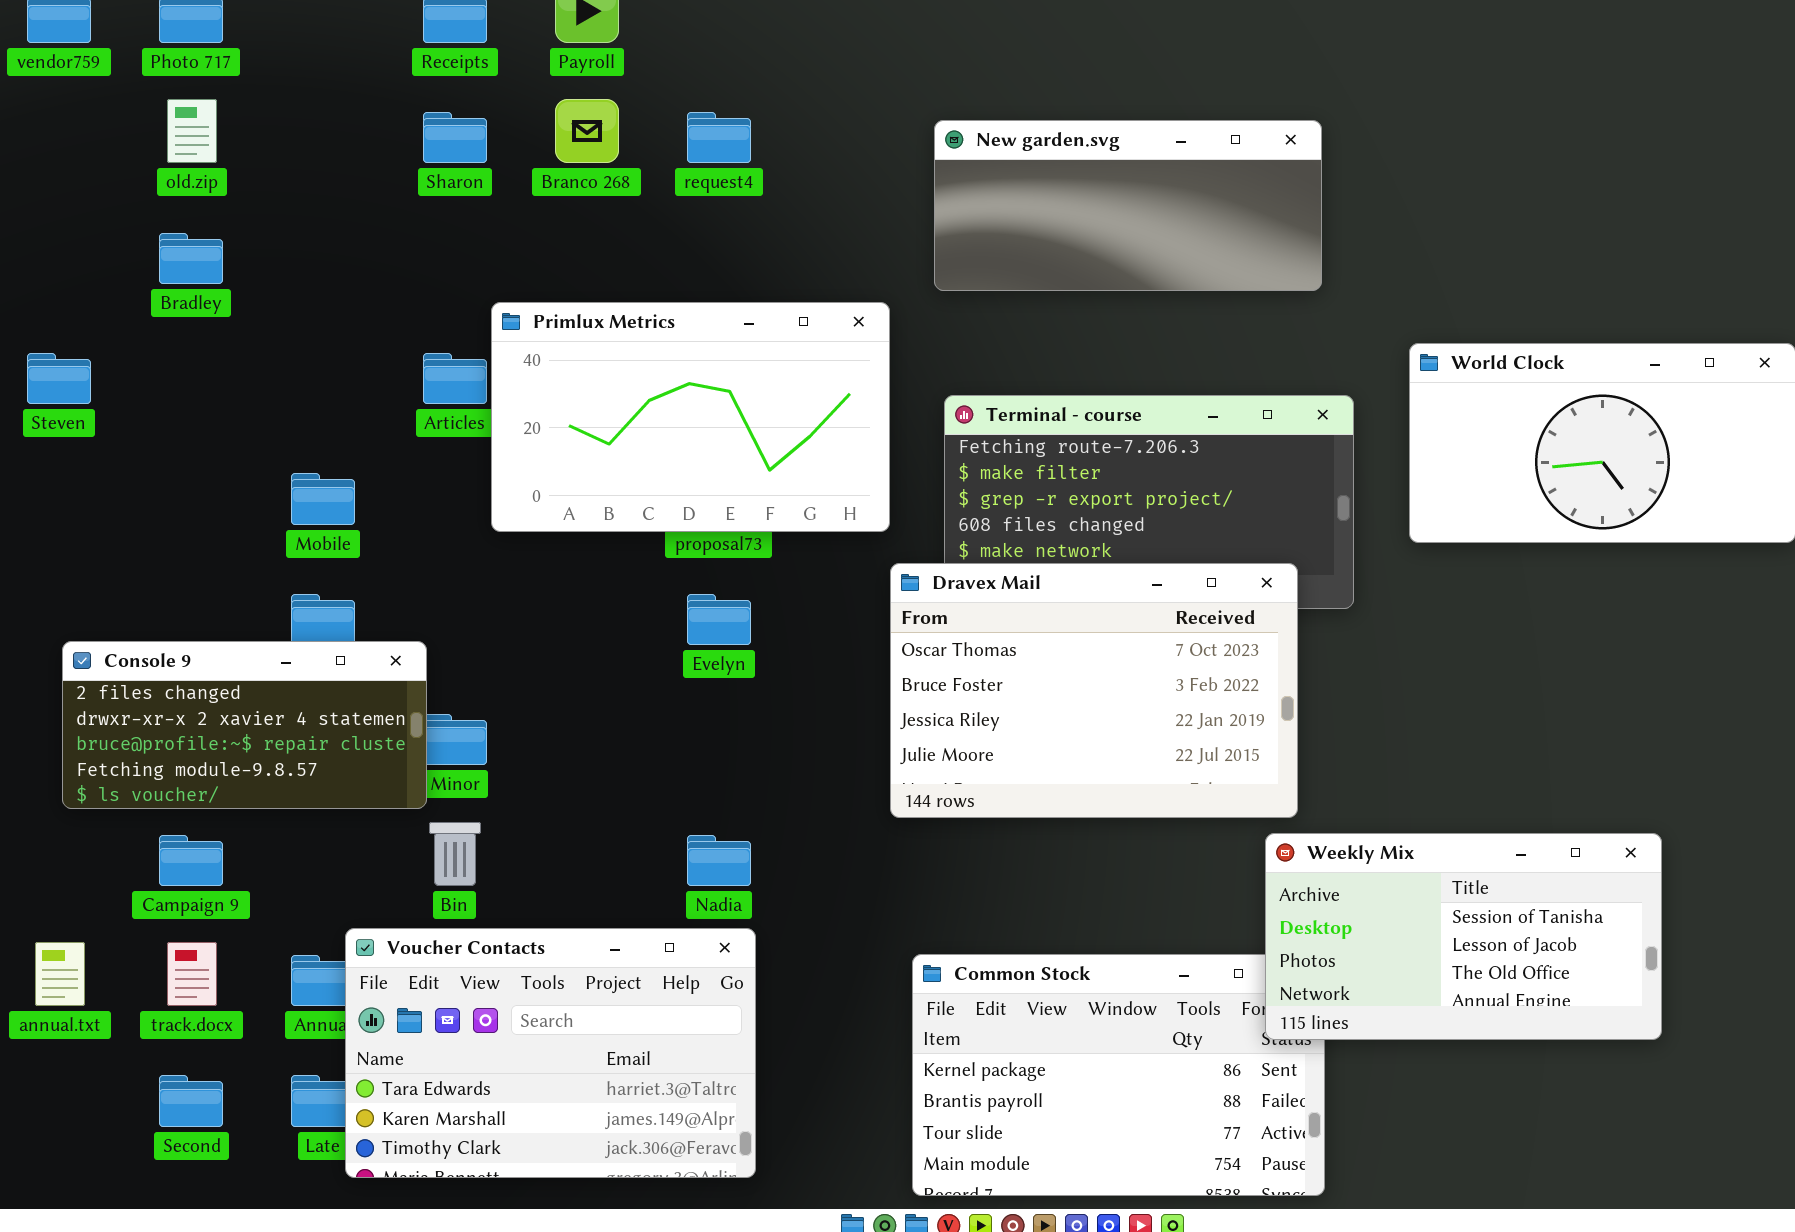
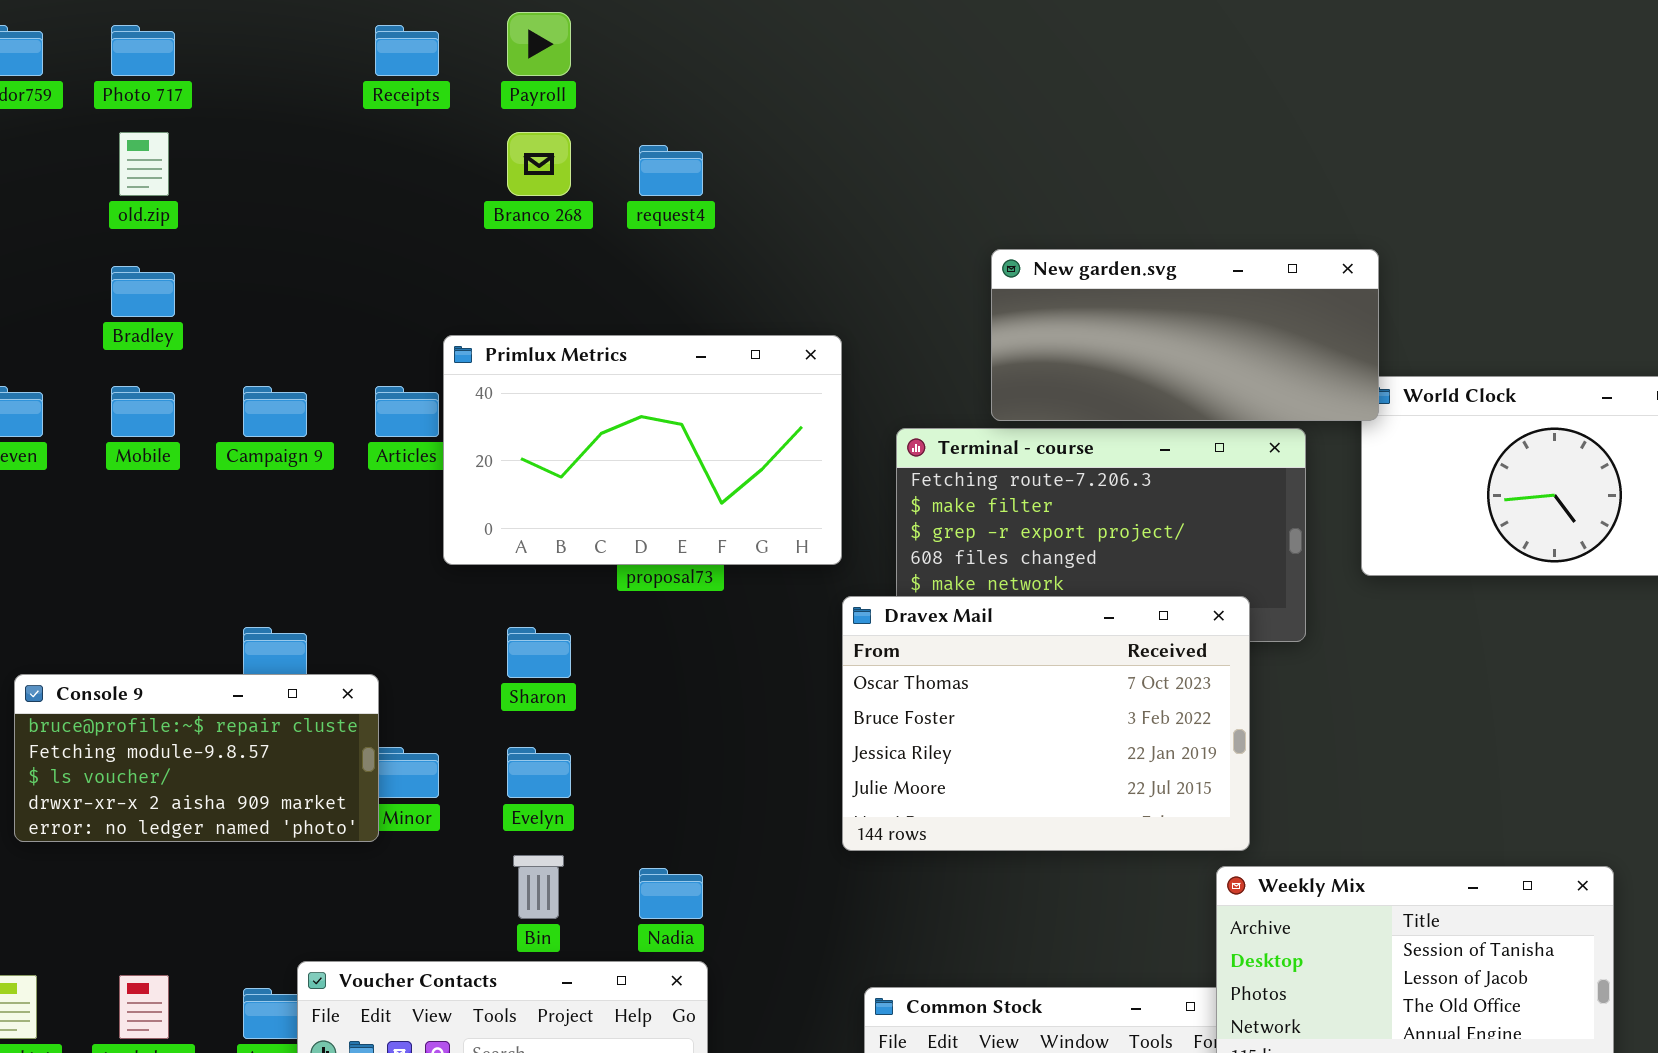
Sharon: [423,112,487,163] -> [507,627,571,678], moved
New garden.svg: [934,120,1322,291] -> [991,249,1379,421], moved
Mobile: [291,473,355,525] -> [111,386,175,437], moved
Evelyn: [687,594,751,645] -> [507,747,571,798], moved
Console 9: [62,641,427,809] -> [14,674,379,842], scrolled down 2 rows
Bin: [429,822,481,886] -> [513,855,564,919], moved
Campaign 9: [159,835,223,886] -> [243,386,307,437], moved

